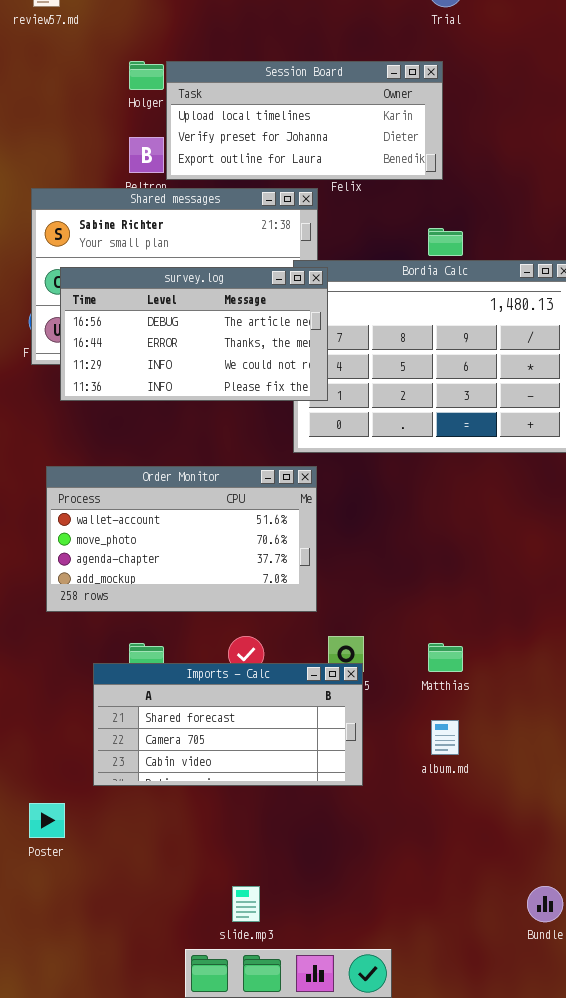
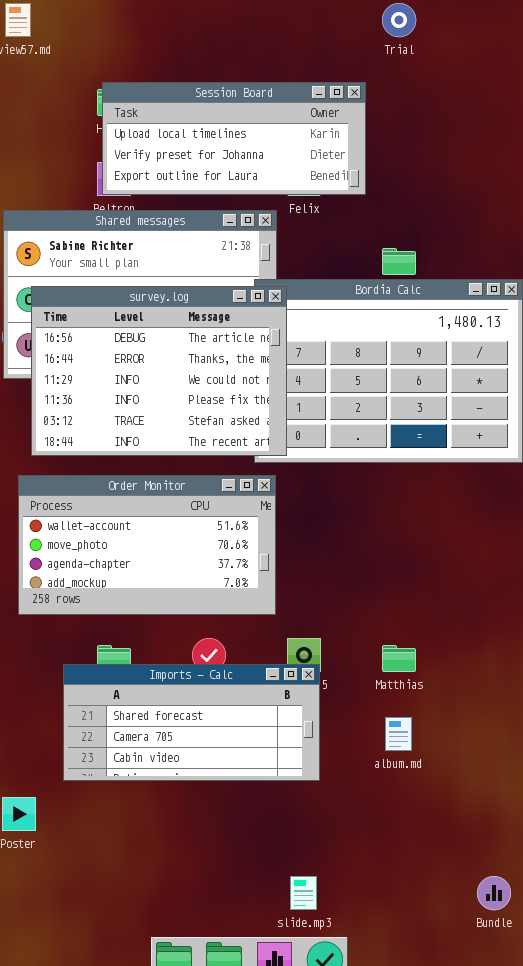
Session Board: [166,61,443,180] -> [102,82,366,195], moved
survey.log: [60,267,328,401] -> [31,286,287,456], resized
slide.mp3: [232,886,260,922] -> [290,876,317,910], moved

